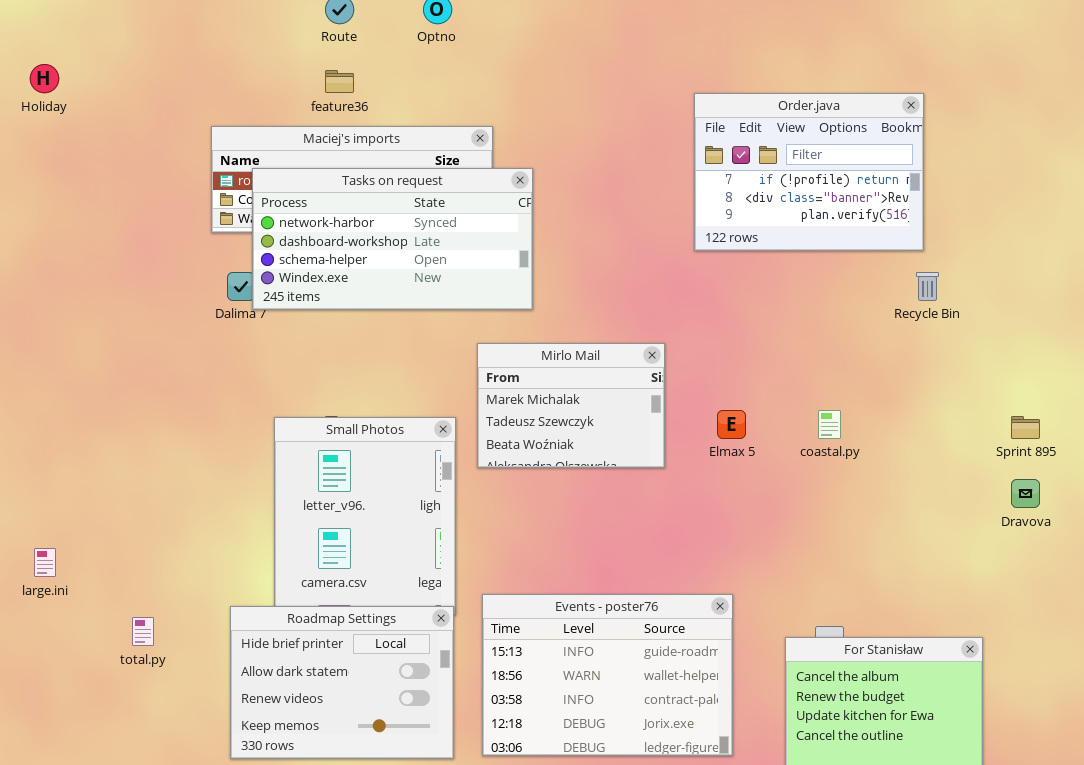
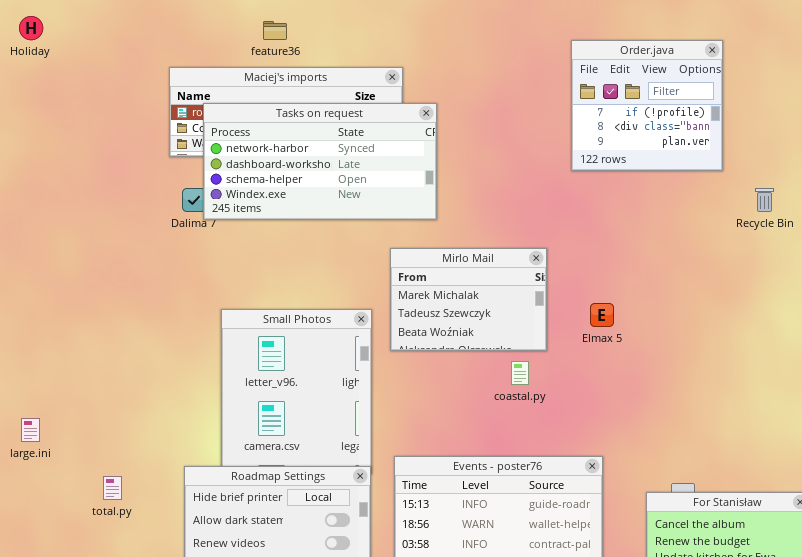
Order.java: [694,93,924,251] -> [571,40,723,171], resized
coastal.py: [818,410,841,439] -> [511,361,529,385], moved

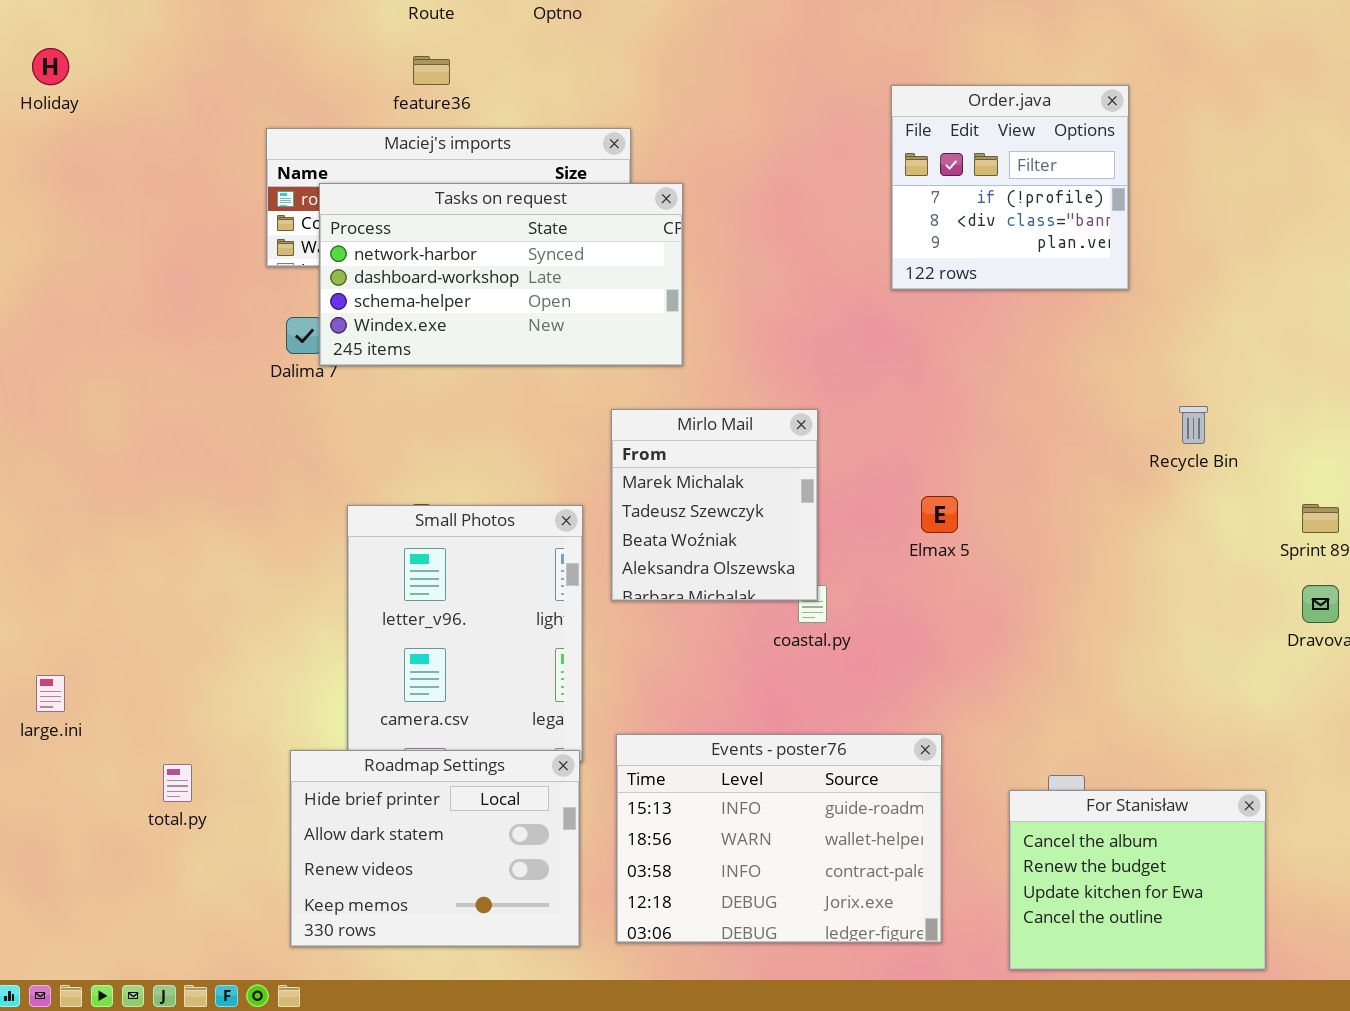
Recycle Bin: [755,188,774,212] -> [1179,406,1208,444], moved
Mirlo Mail: [390,248,547,351] -> [611,409,818,601], resized

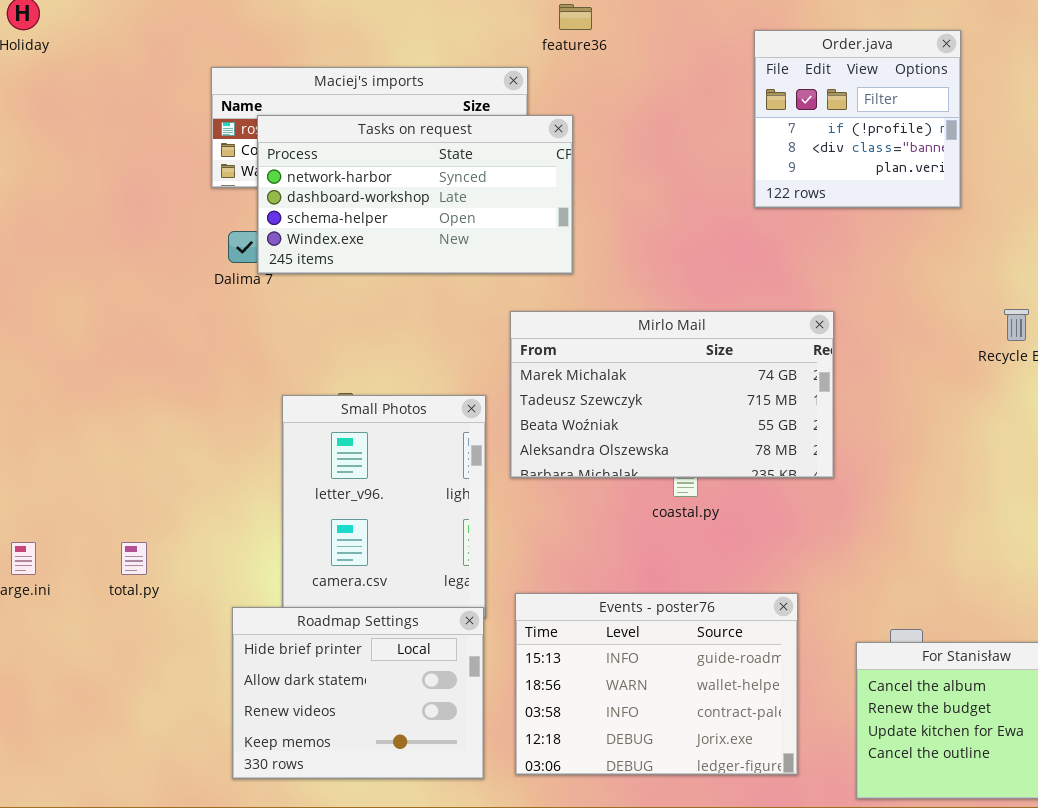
feature36: [413,56,450,85] -> [559,4,592,30], moved
Mirlo Mail: [611,409,818,601] -> [510,311,834,478], resized
total.py: [163,764,192,802] -> [121,542,147,575], moved

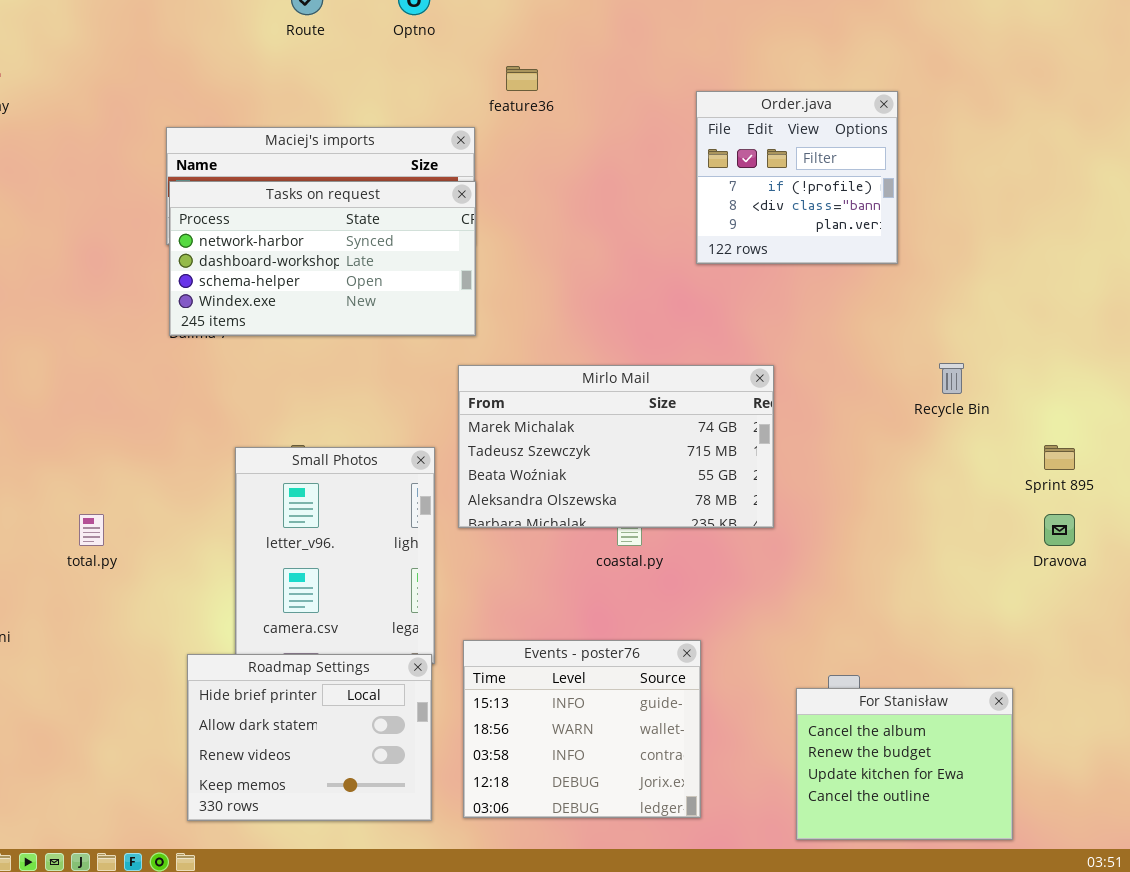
Tasks on request: [257,115,573,274] -> [169,181,476,336], moved
total.py: [121,542,147,575] -> [79,514,104,546], moved
Events - poster76: [515,593,798,775] -> [463,640,701,818], resized

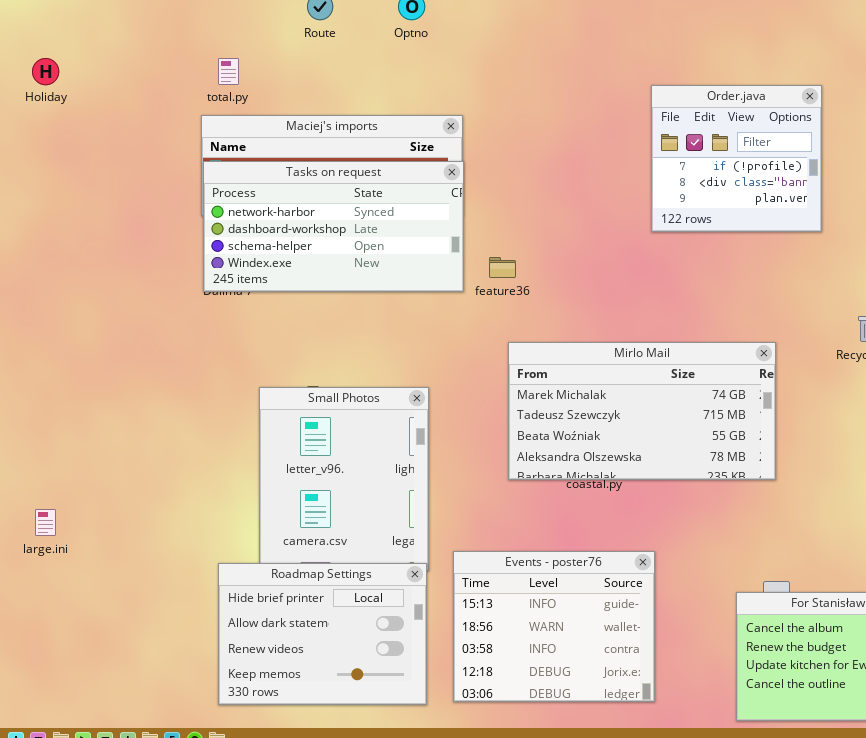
feature36: [506,66,538,91] -> [489,257,516,278], moved
Mirlo Mail: [458,365,774,528] -> [508,342,776,480], moved
total.py: [79,514,104,546] -> [218,58,239,85], moved

